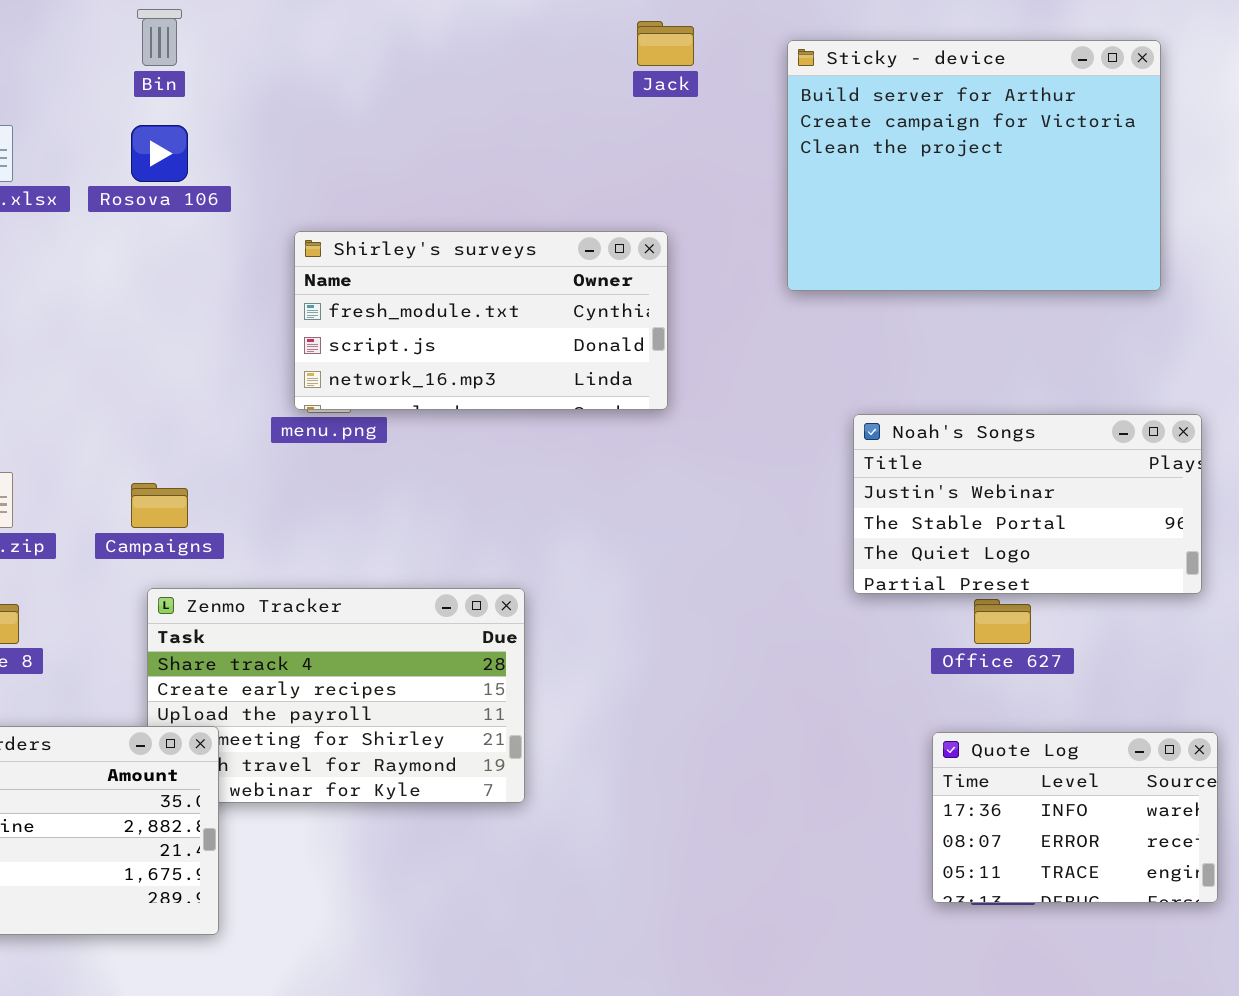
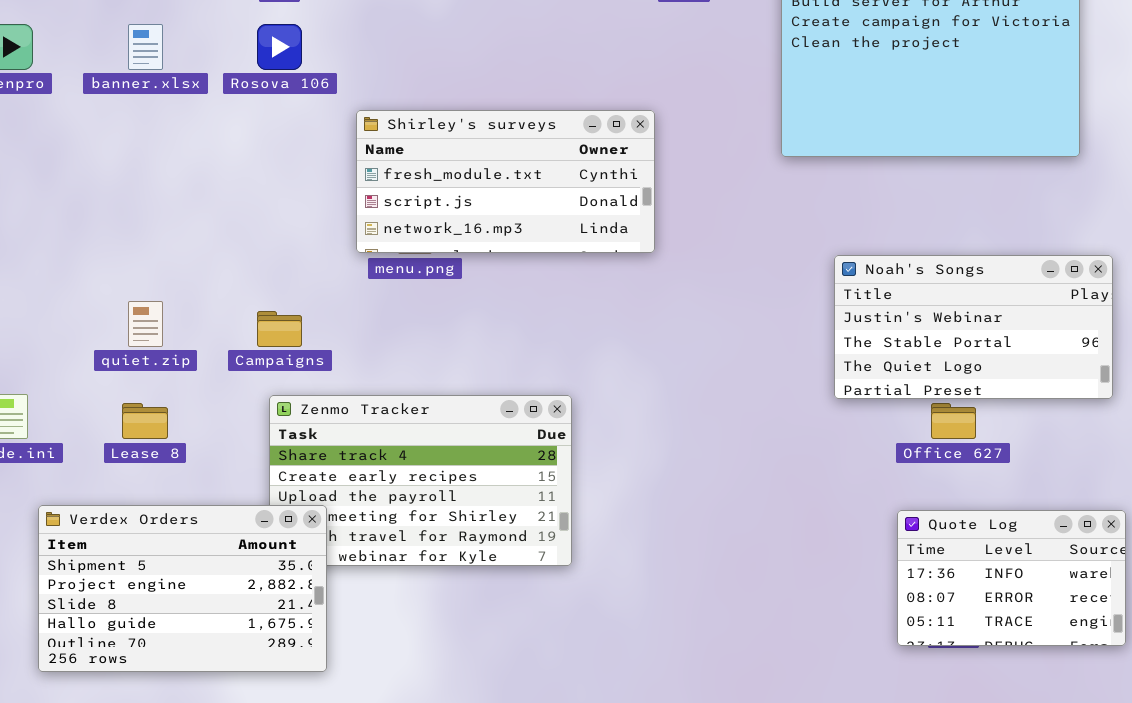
Shirley's surveys: [294,231,668,410] -> [356,110,655,253], moved

